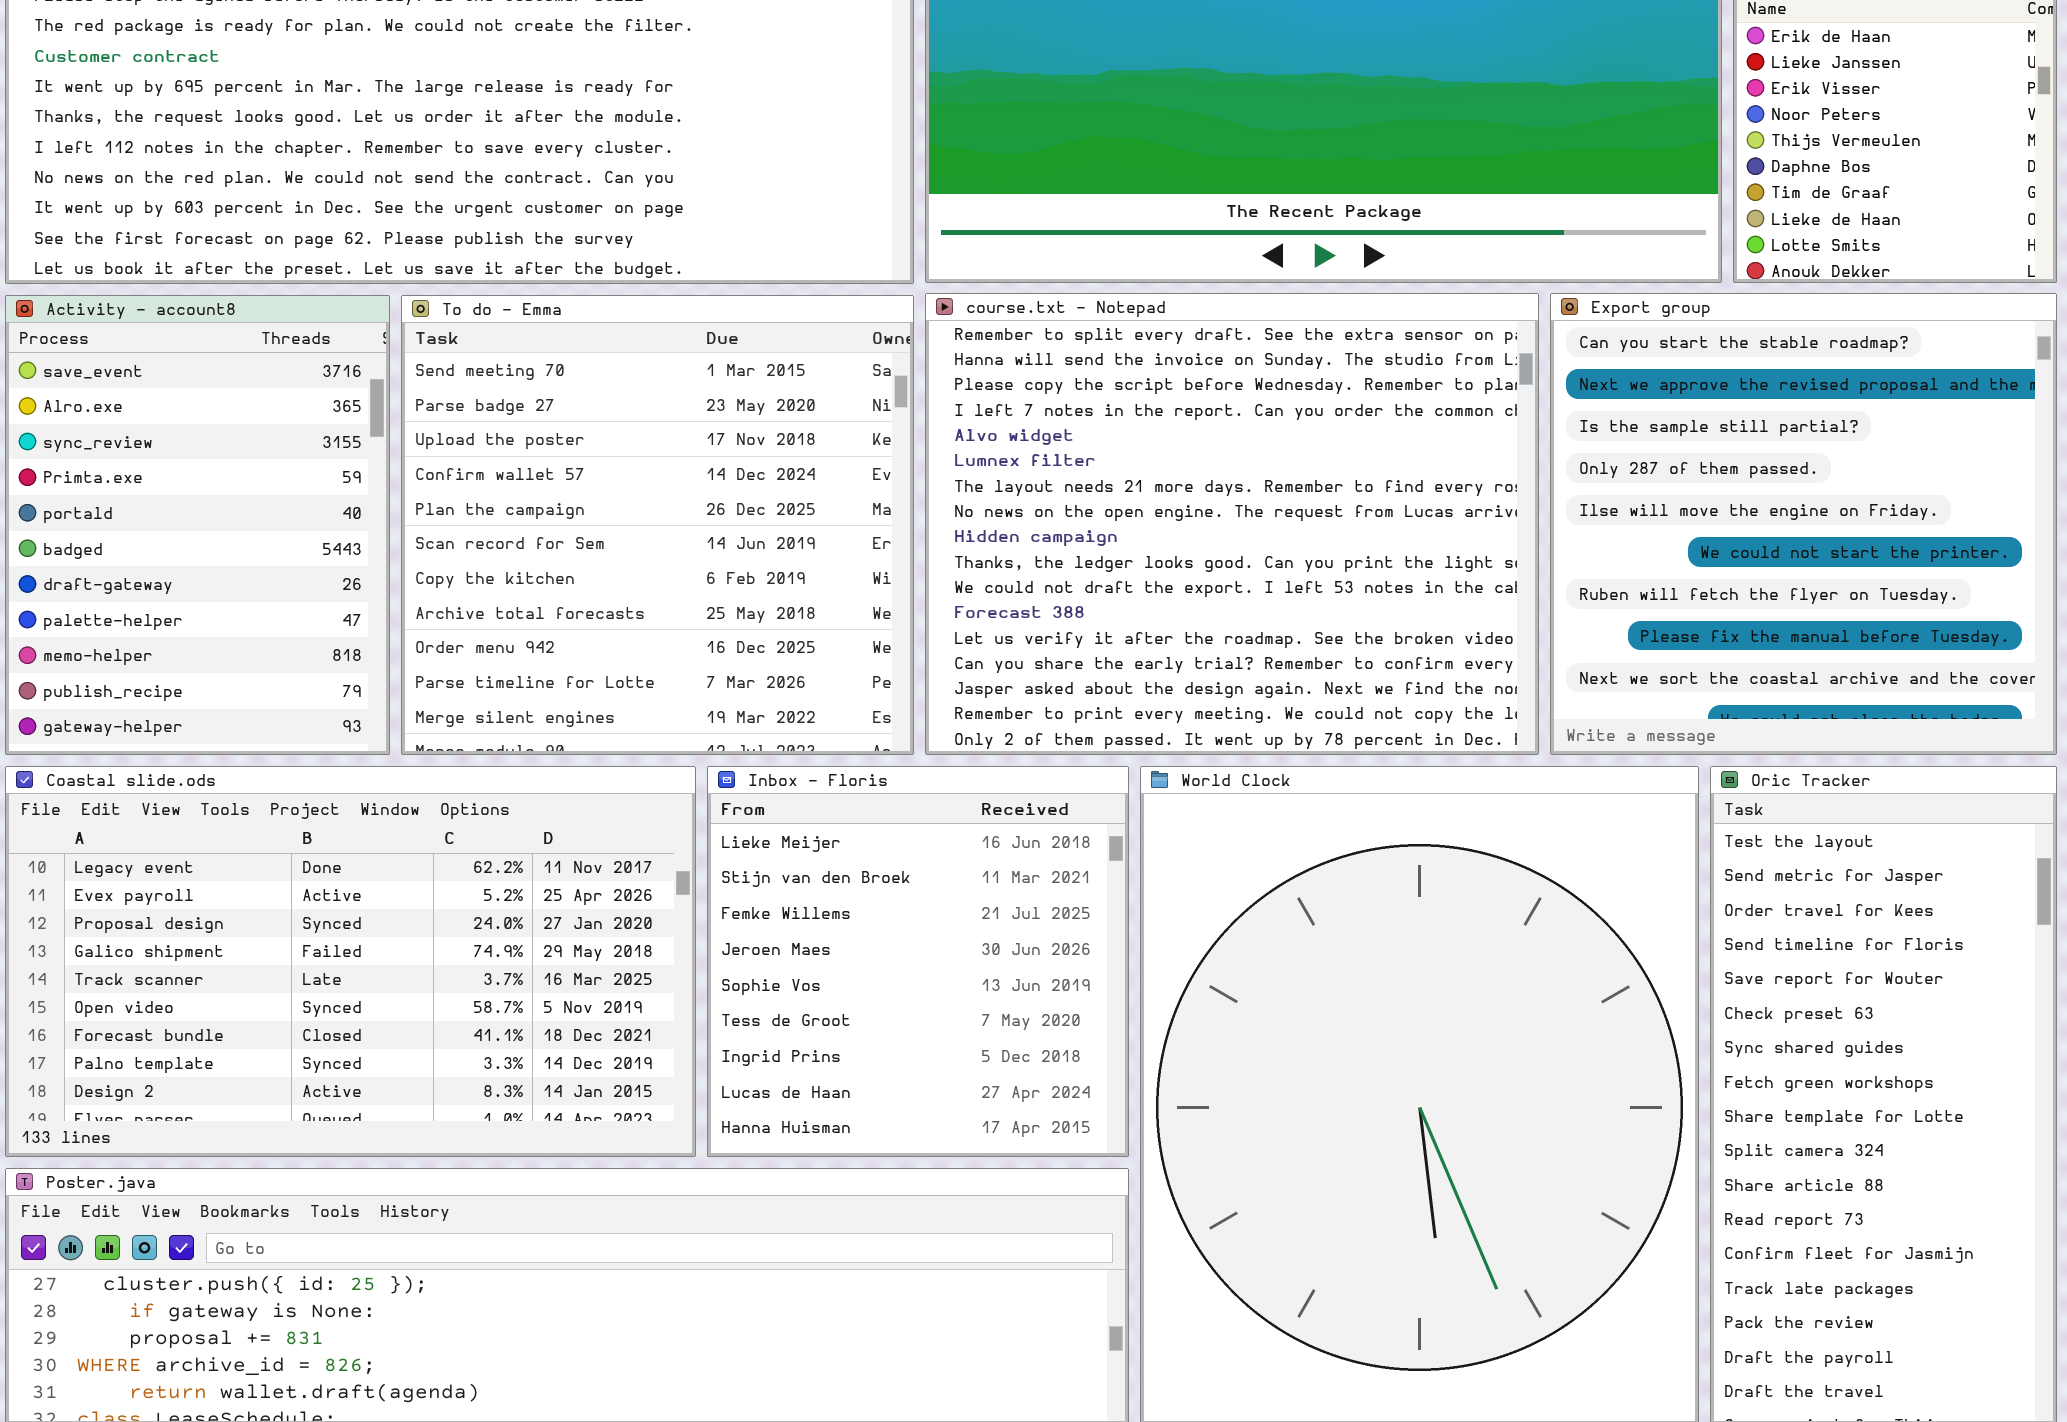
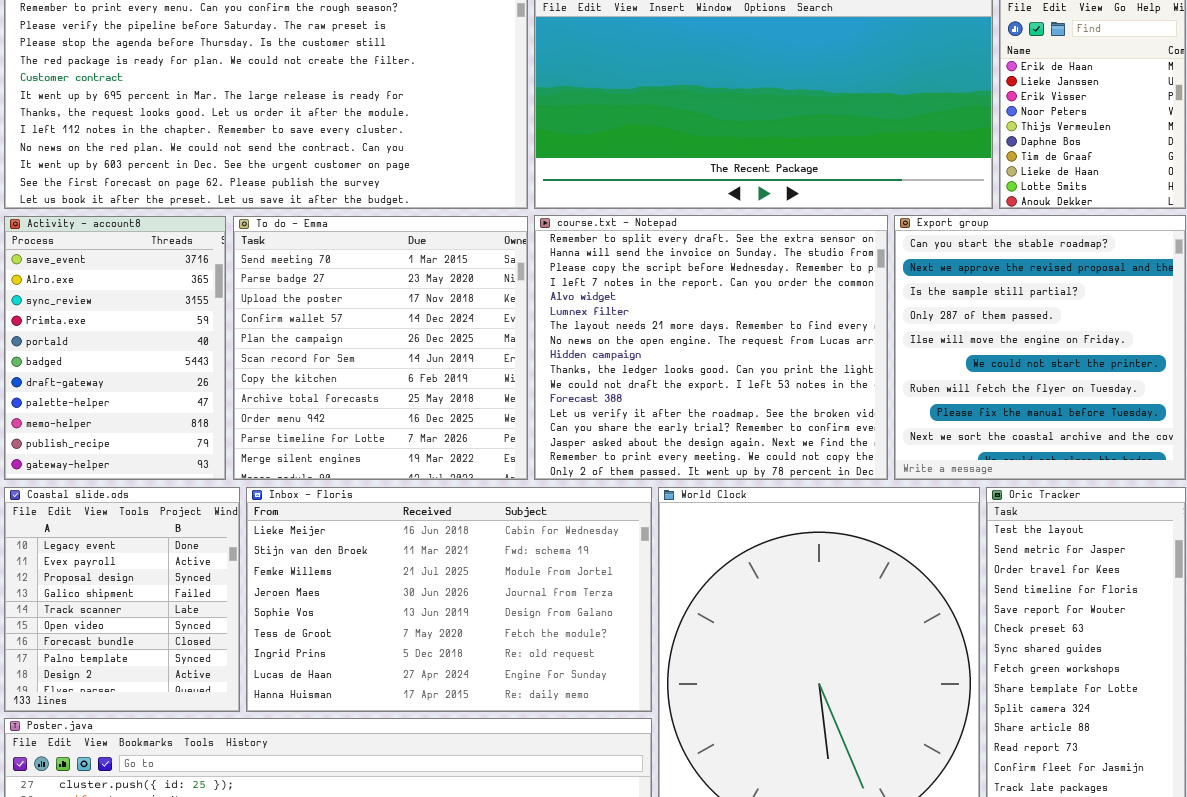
Coastal slide.ods: [5,766,696,1157] -> [4,487,240,712], resized
Inbox - Floris: [707,766,1129,1157] -> [246,487,652,712], resized

